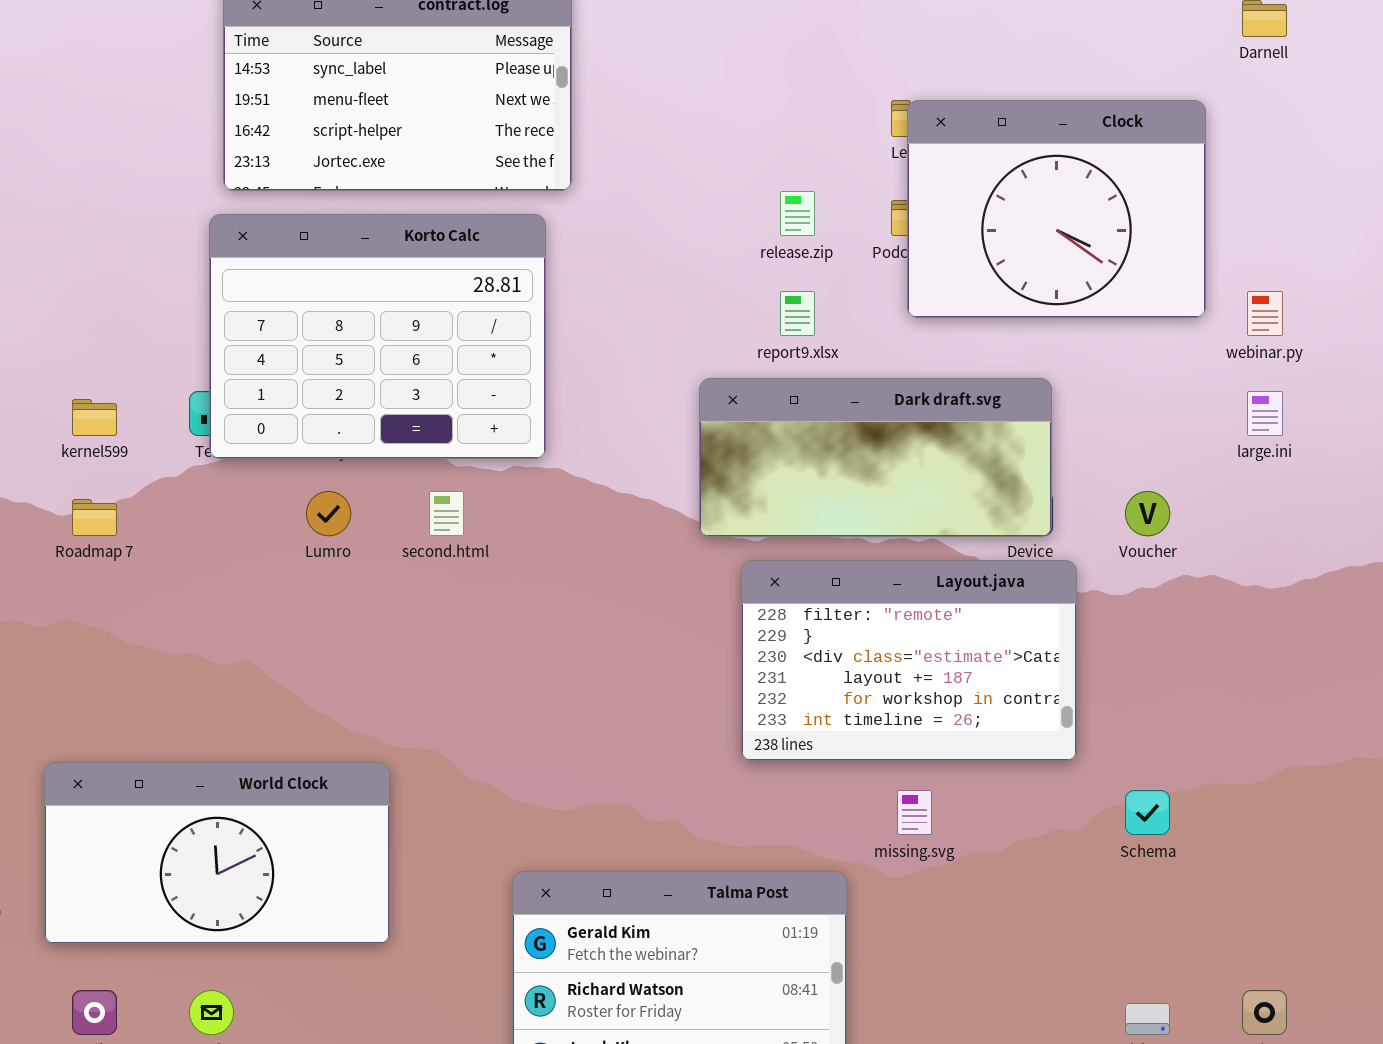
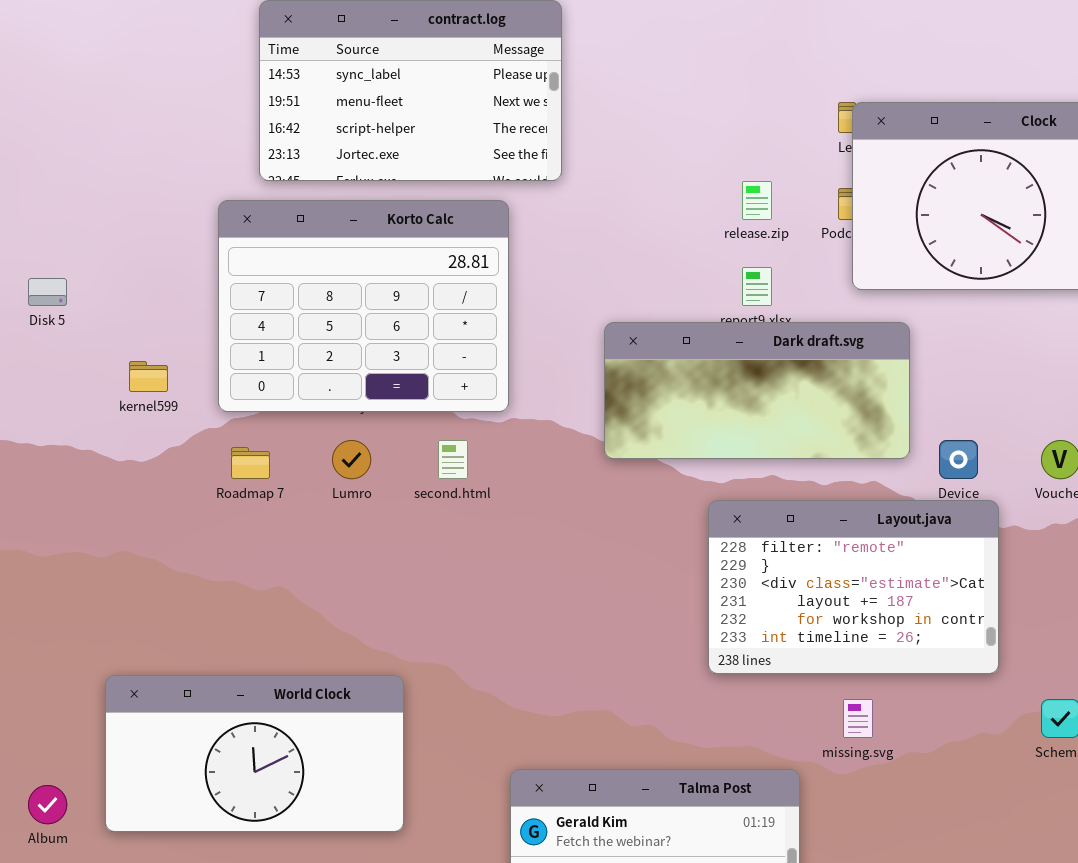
Korto Calc: [209,214,546,459] -> [218,200,509,412], moved
Dark draft.svg: [699,378,1052,537] -> [604,322,910,459], moved
Roadmap 7: [72,499,117,536] -> [231,447,270,479], moved

